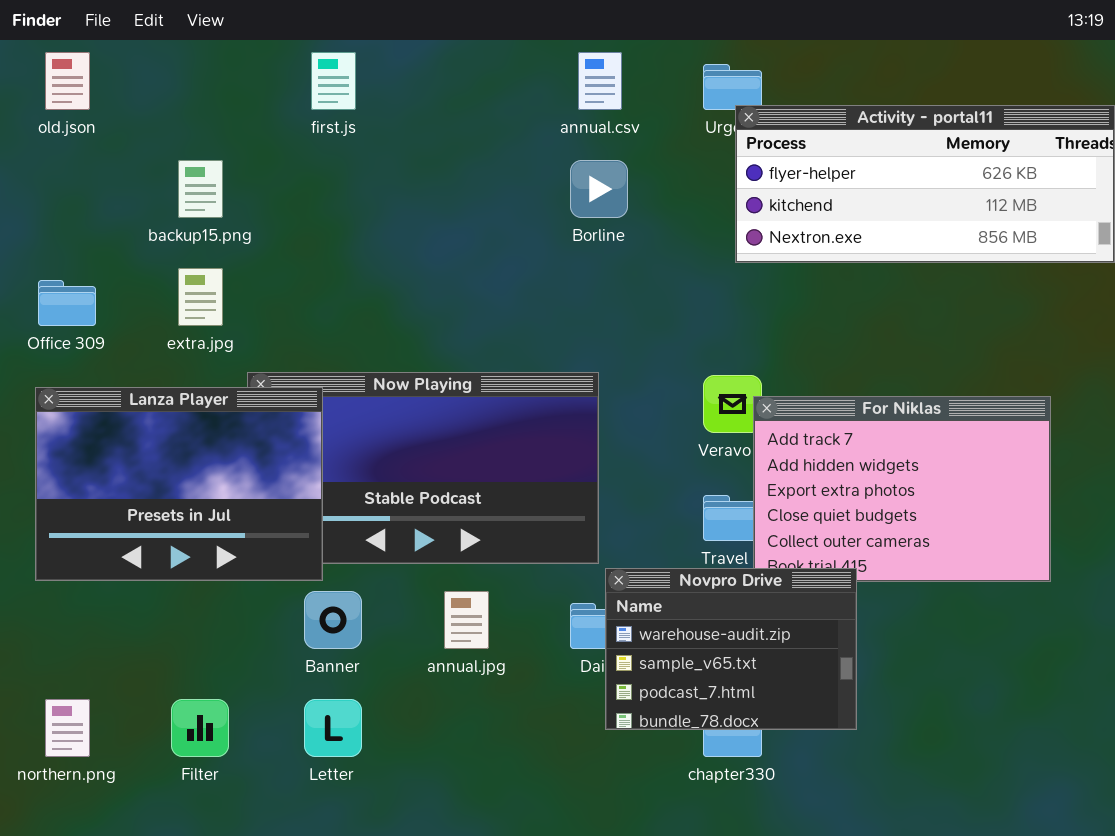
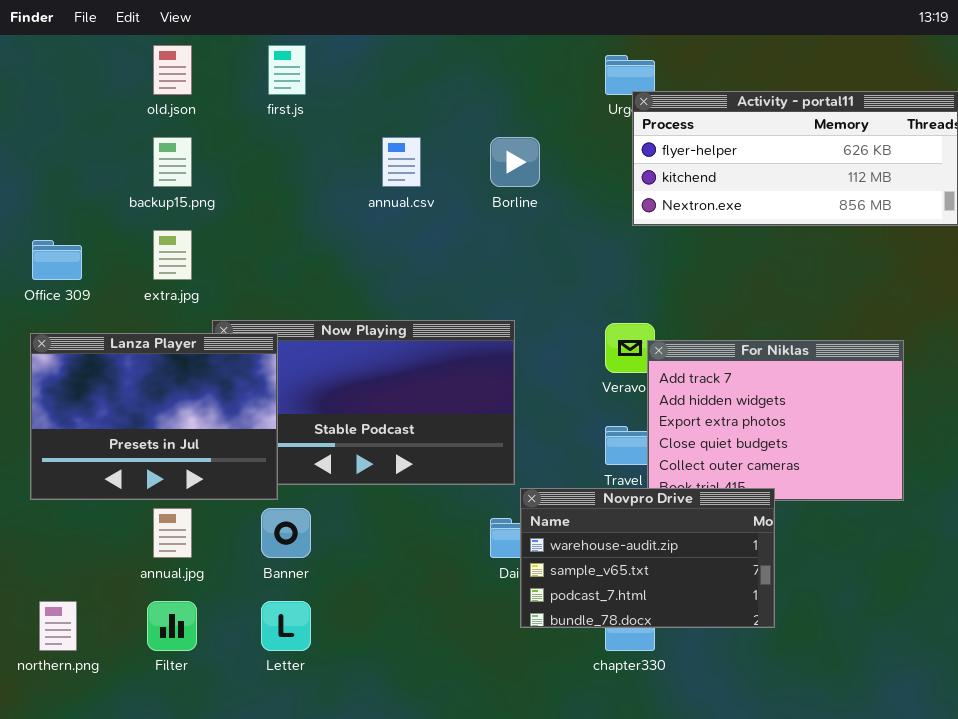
old.json: [45,52,90,110] -> [153,45,192,95], moved
annual.csv: [578,52,622,110] -> [382,137,421,187], moved
Novpro Drive: [605,568,857,730] -> [520,488,775,628], resized
annual.jpg: [444,591,489,649] -> [153,508,192,558], moved

